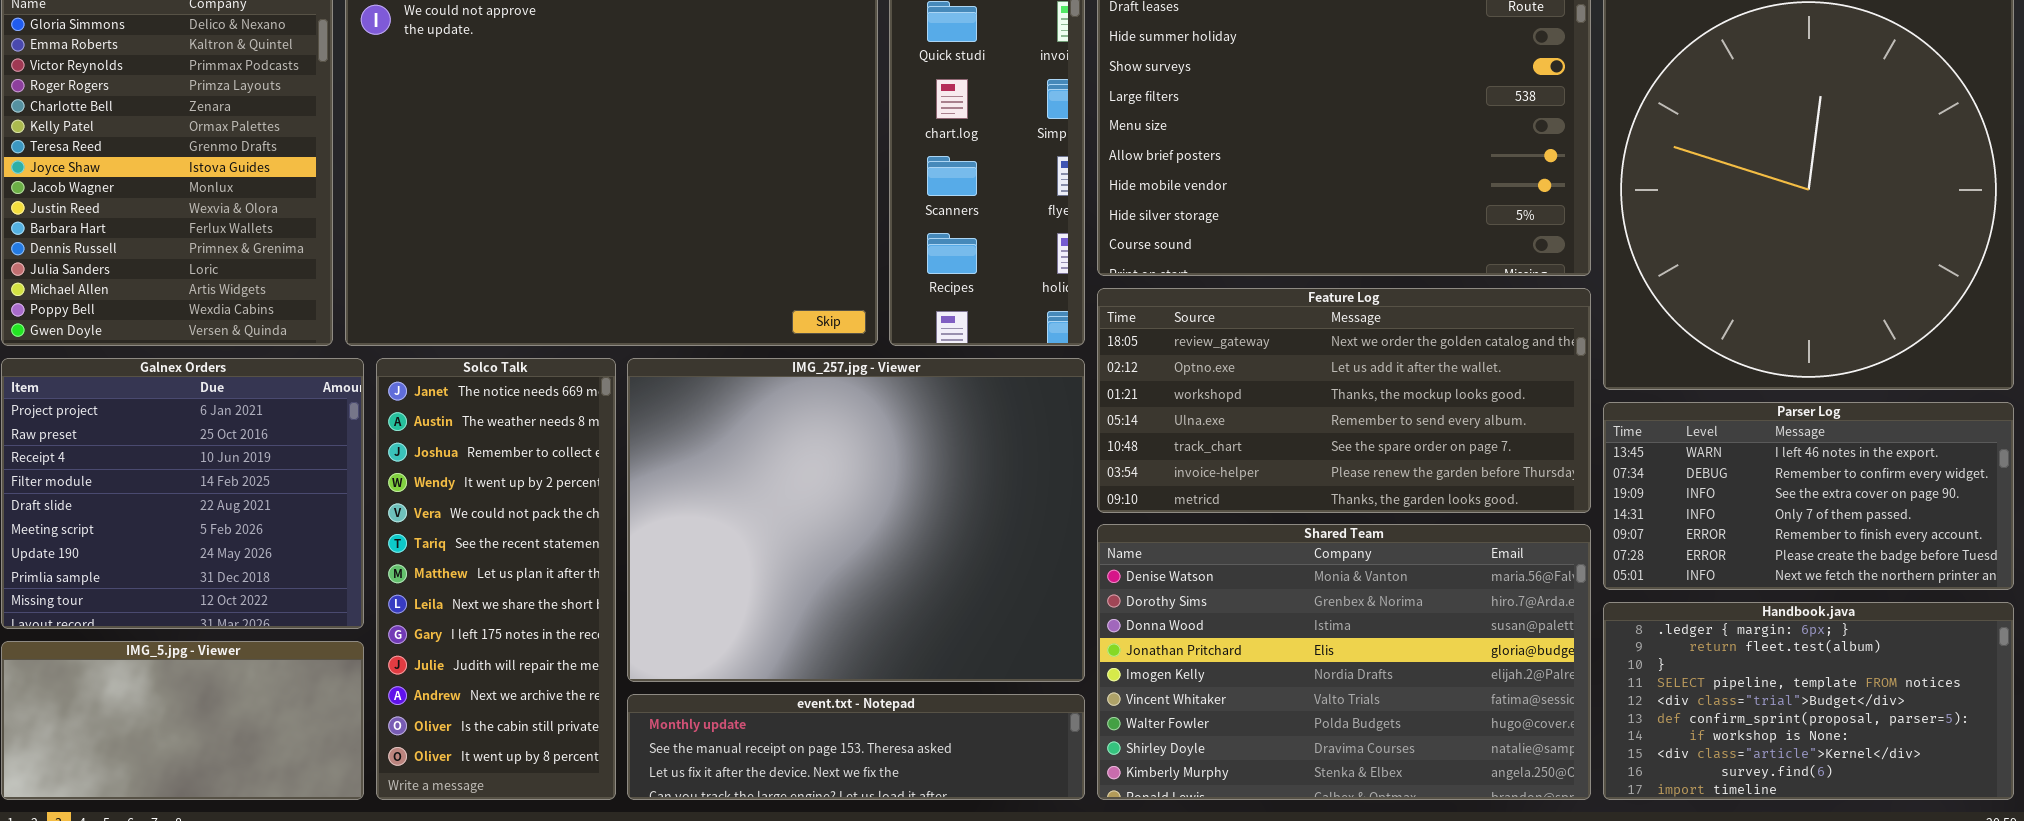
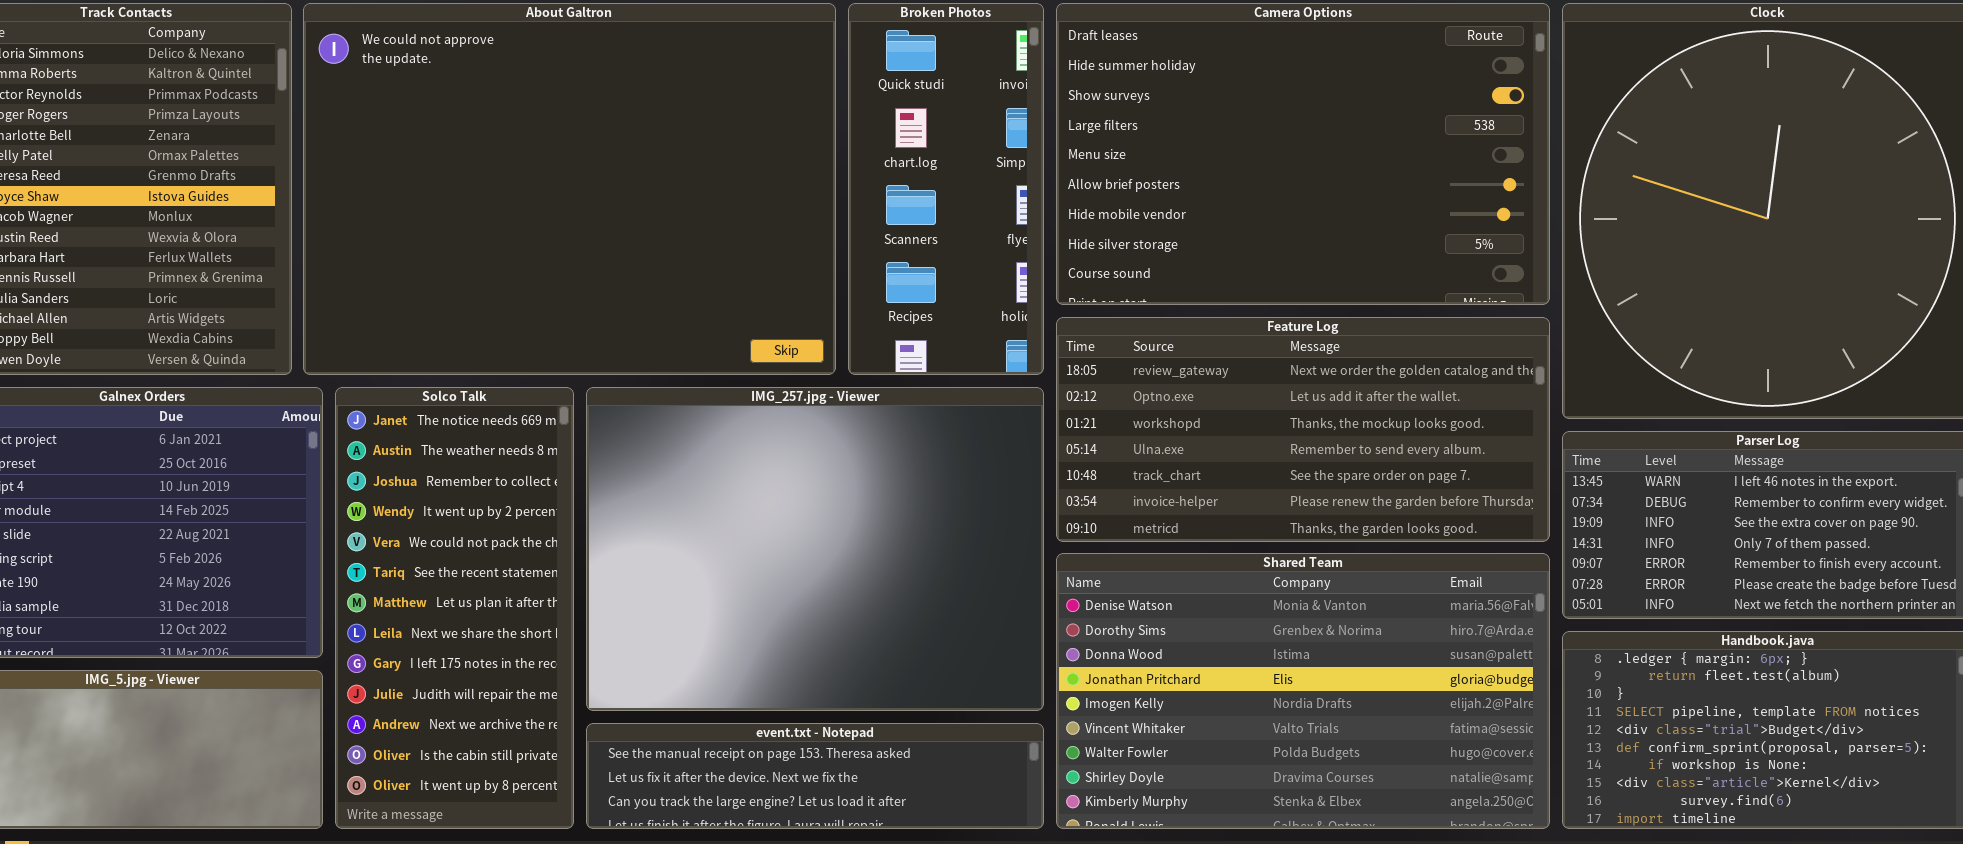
event.txt - Notepad: [627,694,1085,800] -> [586,723,1044,829], scrolled down 1 row

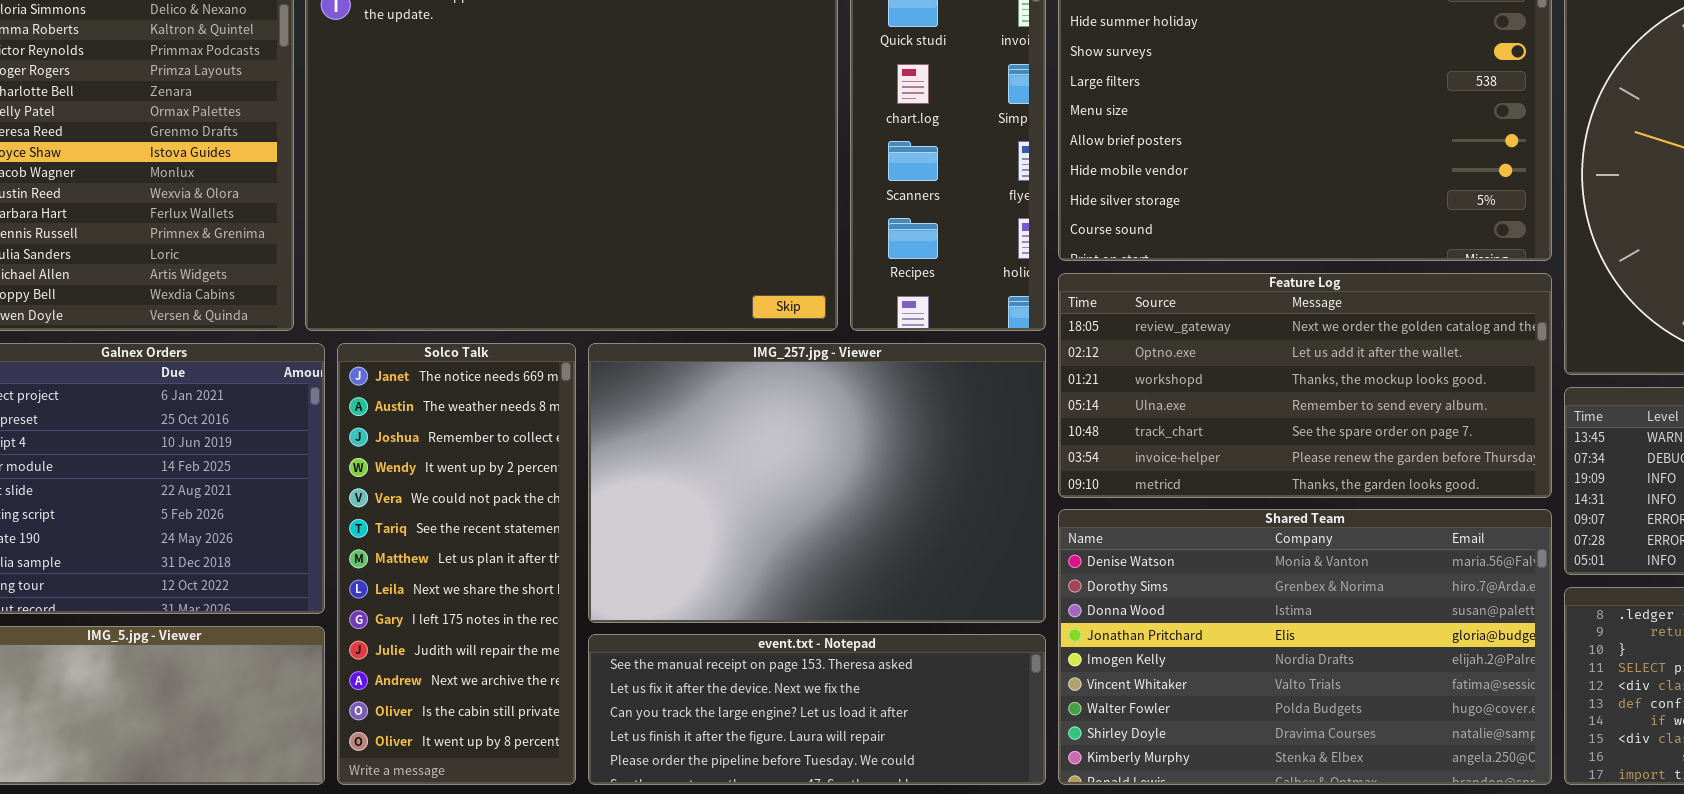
IMG_257.jpg - Viewer: [586,387,1044,711] -> [588,343,1046,623], resized
event.txt - Notepad: [586,723,1044,829] -> [588,634,1046,785], resized

